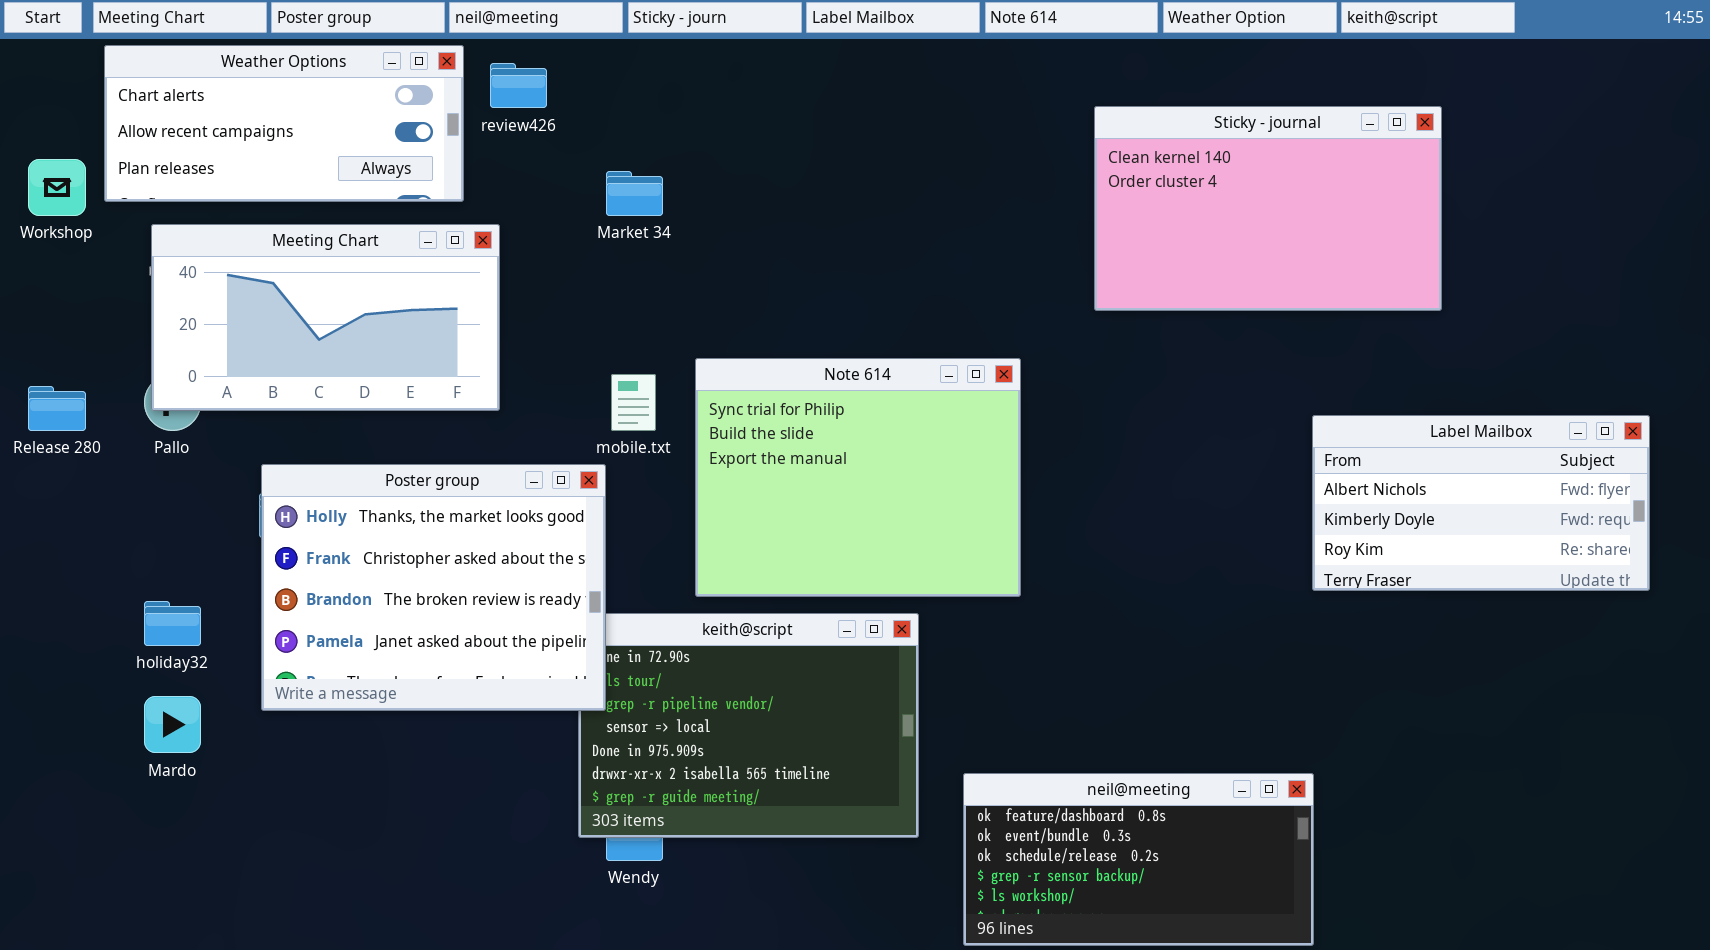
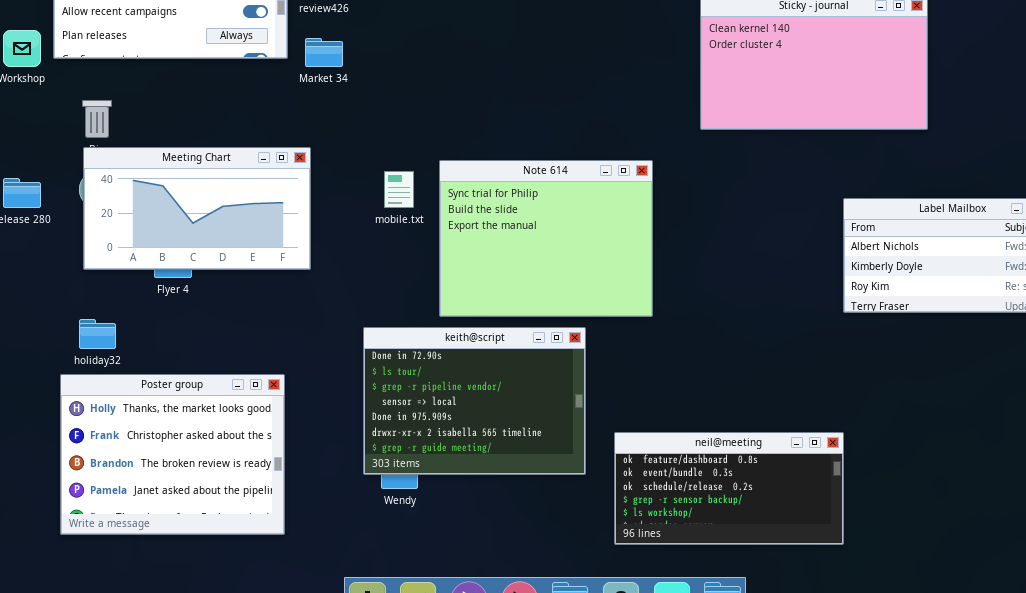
Market 34: [606,171,663,216] -> [305,38,343,67], moved
Meeting Chart: [151,224,500,411] -> [83,147,311,270], moved
Poster group: [261,464,606,711] -> [60,374,285,535], moved

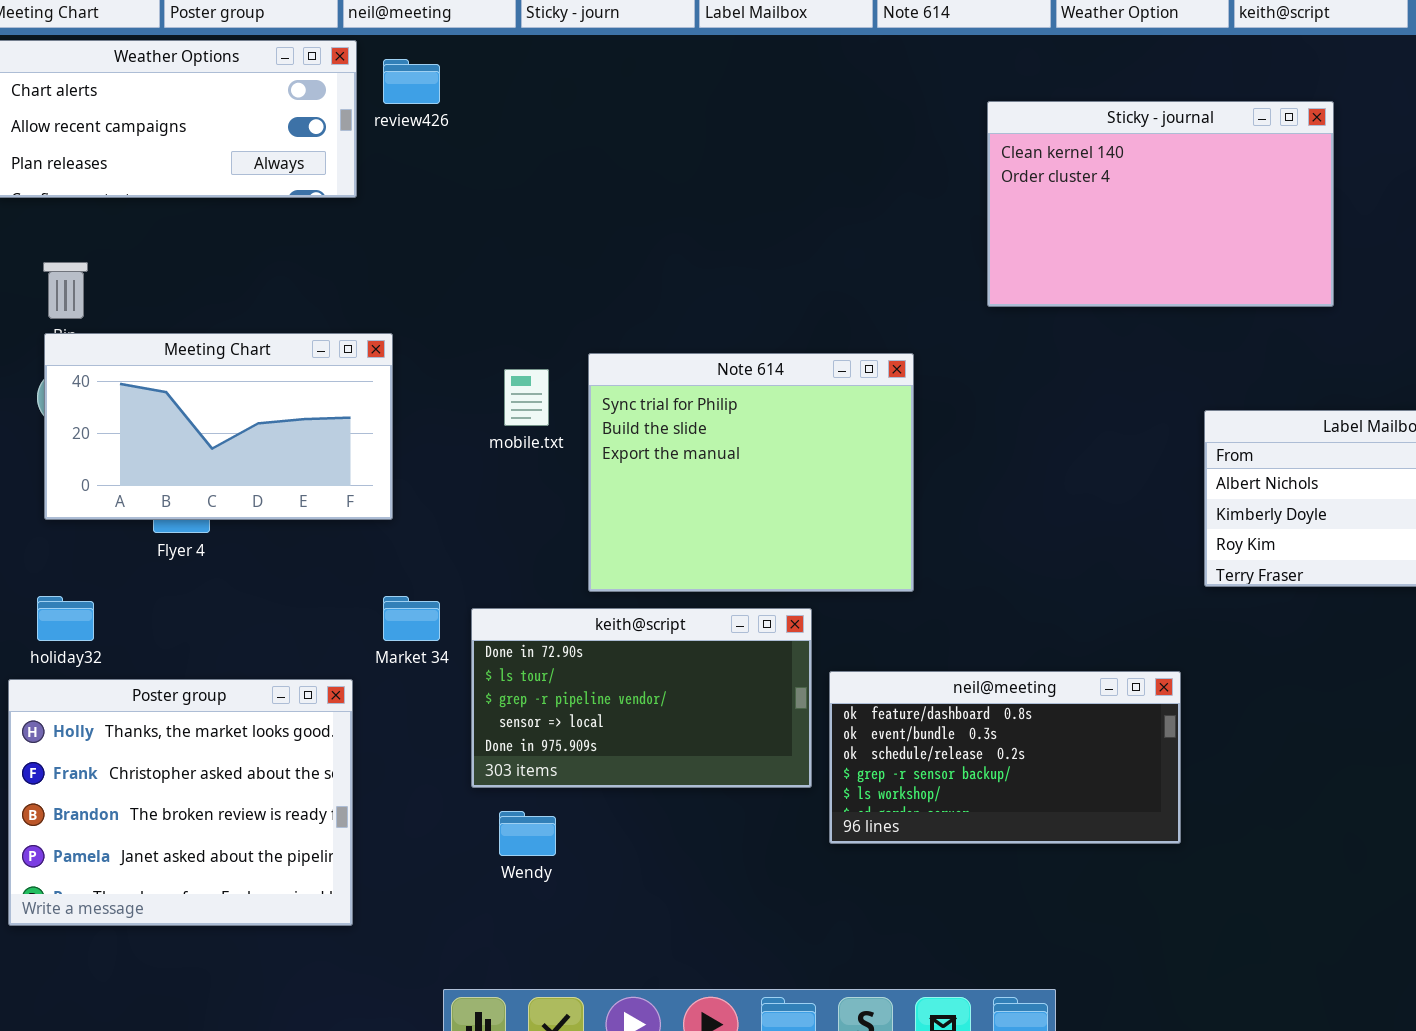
Market 34: [305,38,343,67] -> [383,596,440,641], moved
keith@script: [363,327,586,475] -> [471,608,812,788], resized
neil@meeting: [614,432,844,545] -> [829,671,1181,844], moved

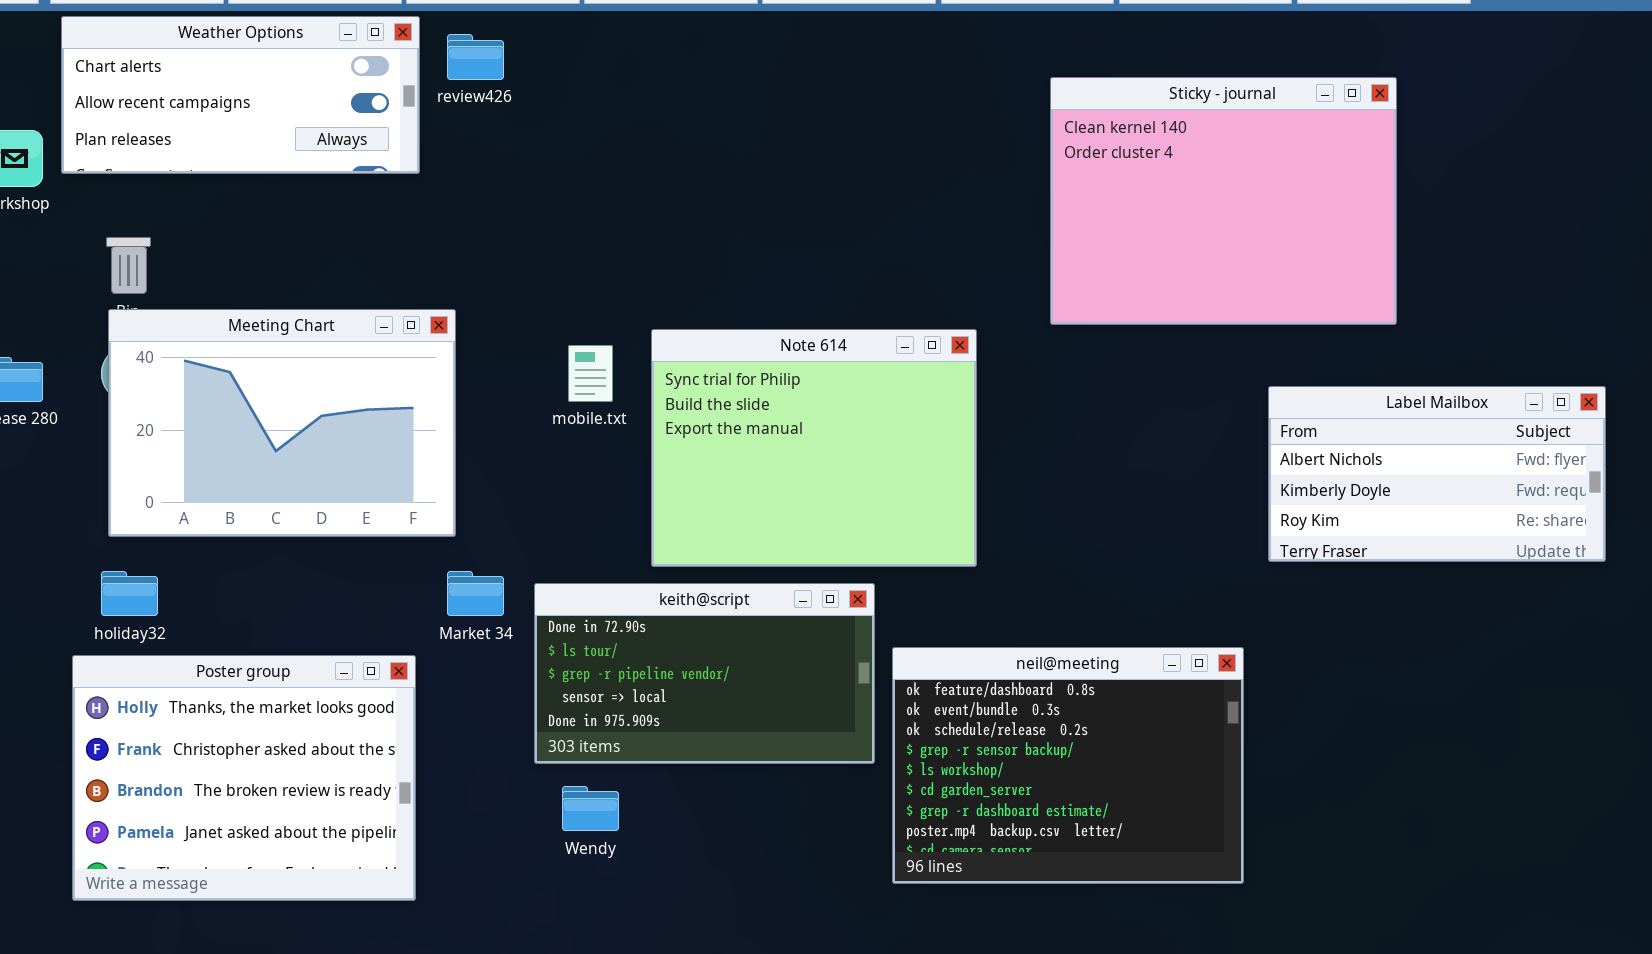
Sticky - journal: [987,101,1334,307] -> [1050,77,1397,325], resized
Meeting Chart: [44,333,393,520] -> [108,309,456,537], resized
neil@meeting: [829,671,1181,844] -> [892,647,1244,884], resized

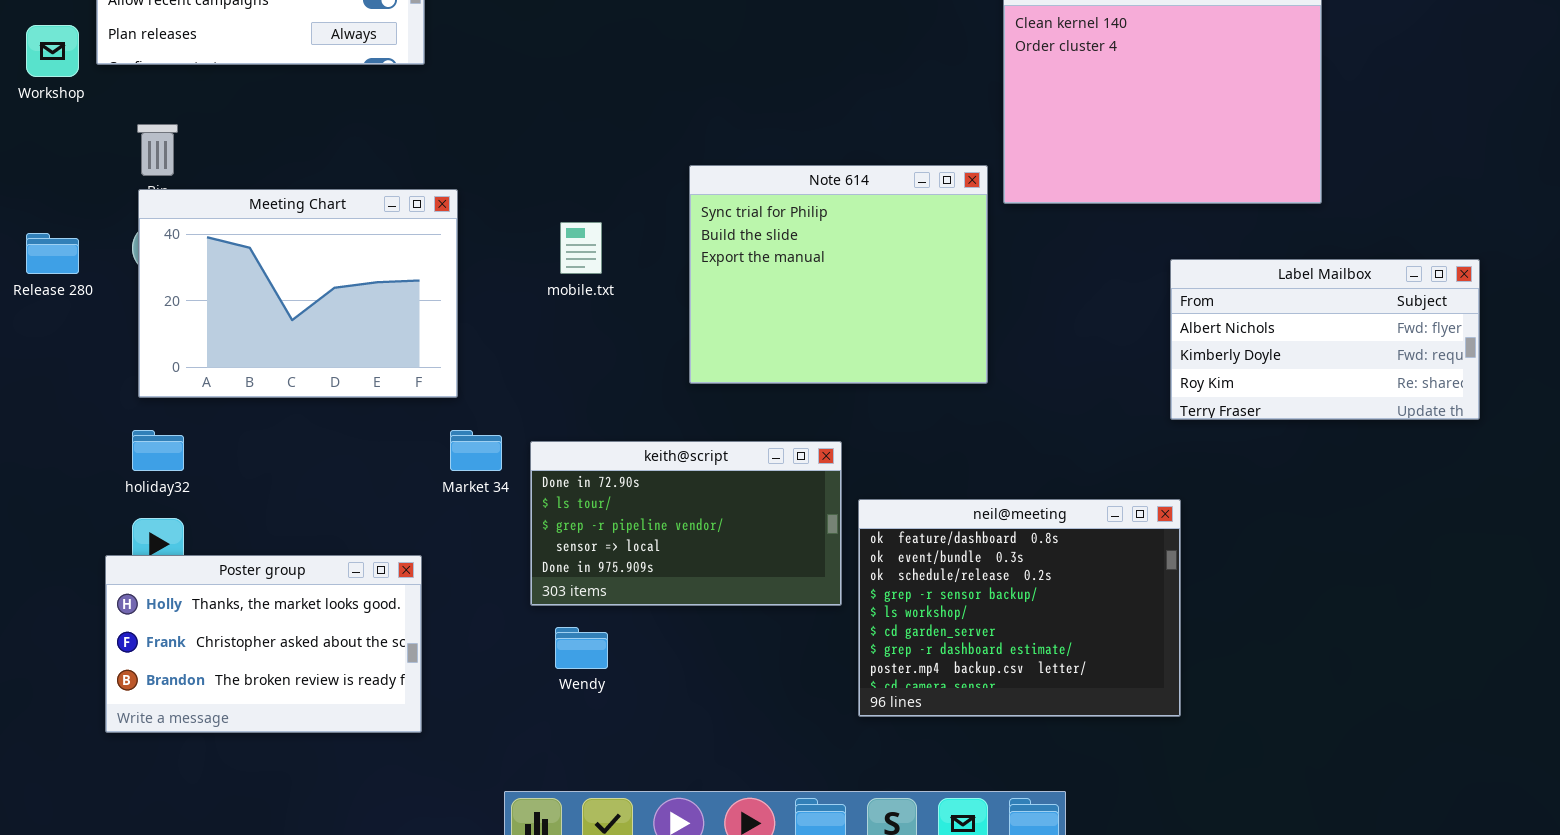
Note 614: [651,329,977,567] -> [689,165,988,384], moved
Label Mailbox: [1268,386,1606,562] -> [1170,259,1480,420], moved
Poster group: [72,655,416,901] -> [105,555,422,733], resized

